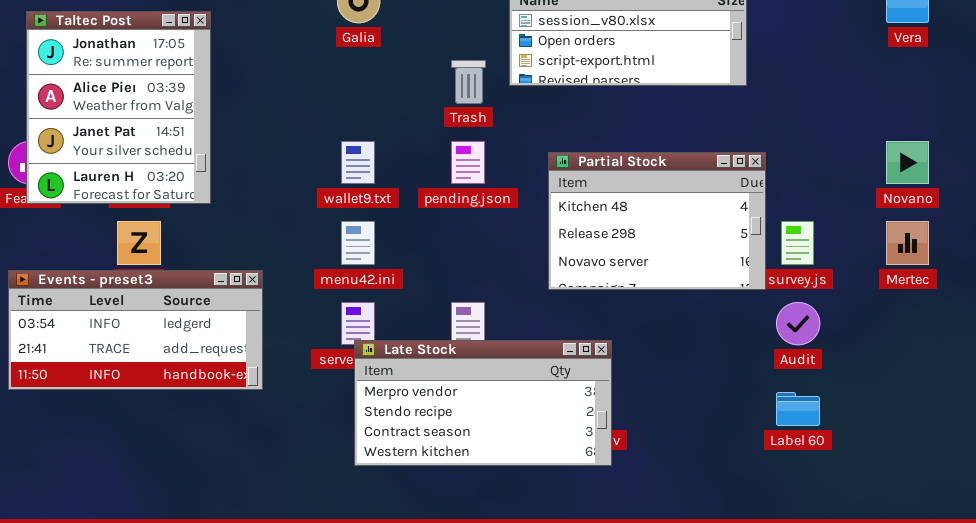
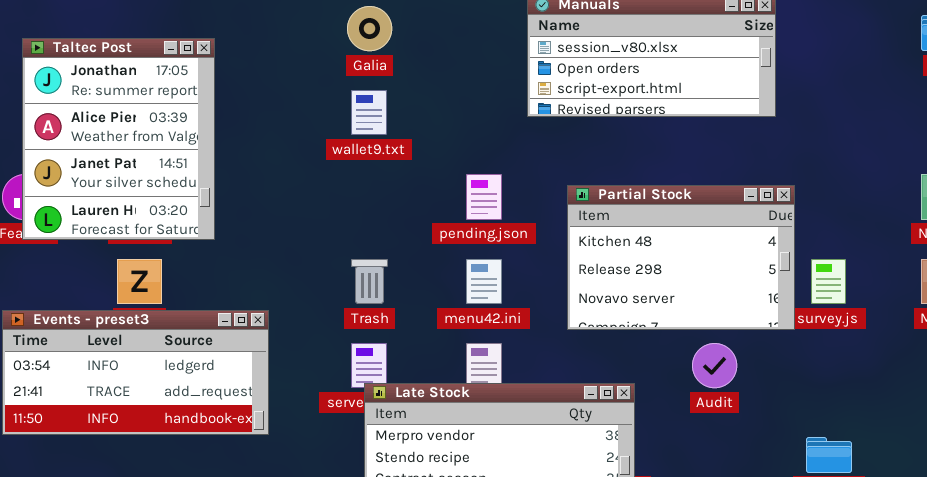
Trash: [451,60,486,104] -> [351,259,388,304], moved
wallet9.txt: [341,141,375,184] -> [351,90,387,135], moved
menu42.ini: [341,221,375,265] -> [466,259,502,304], moved
Audit: [776,302,820,345] -> [692,343,737,388], moved

